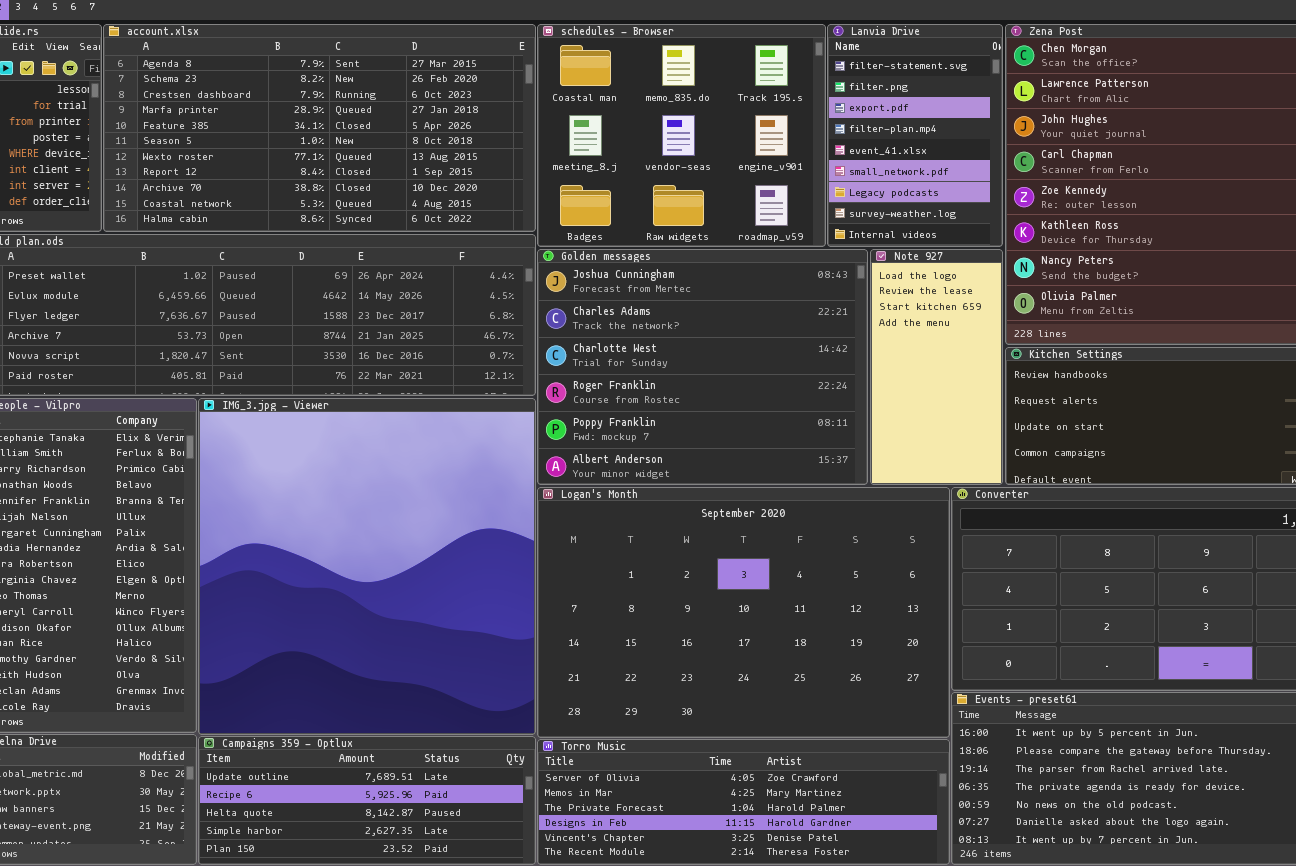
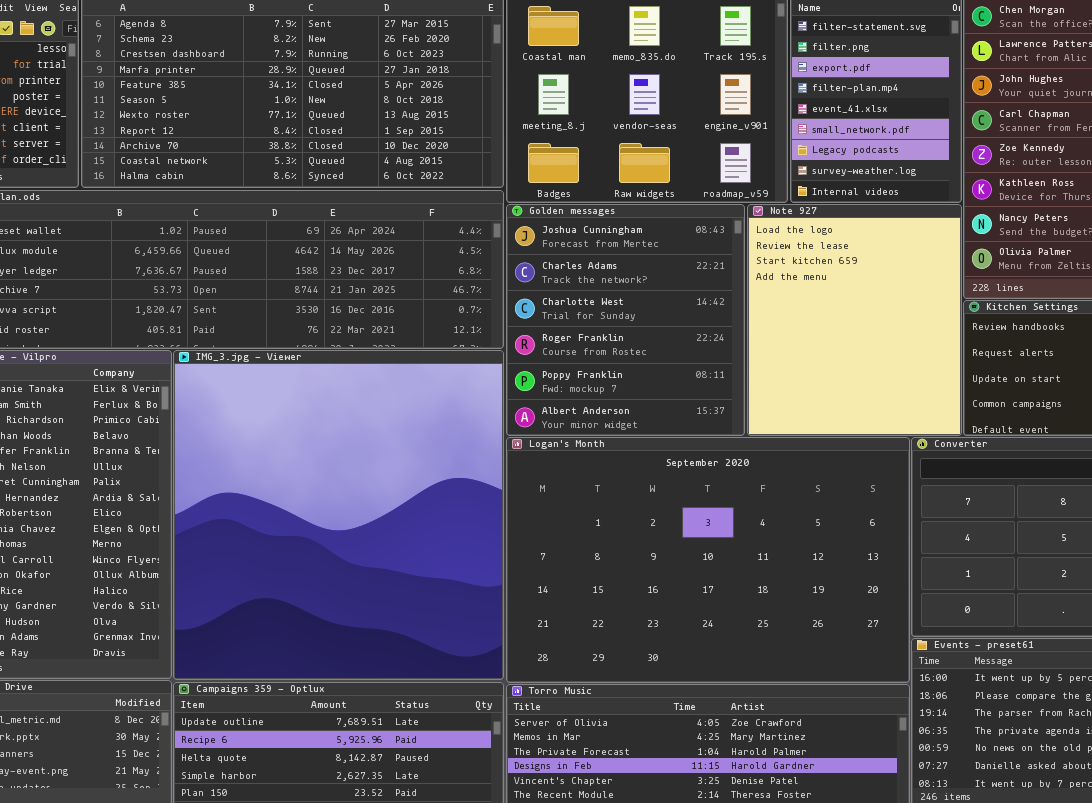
Golden messages: [537,249,868,485] -> [506,204,745,436], resized
Note 927: [870,249,1003,485] -> [747,204,962,436], resized

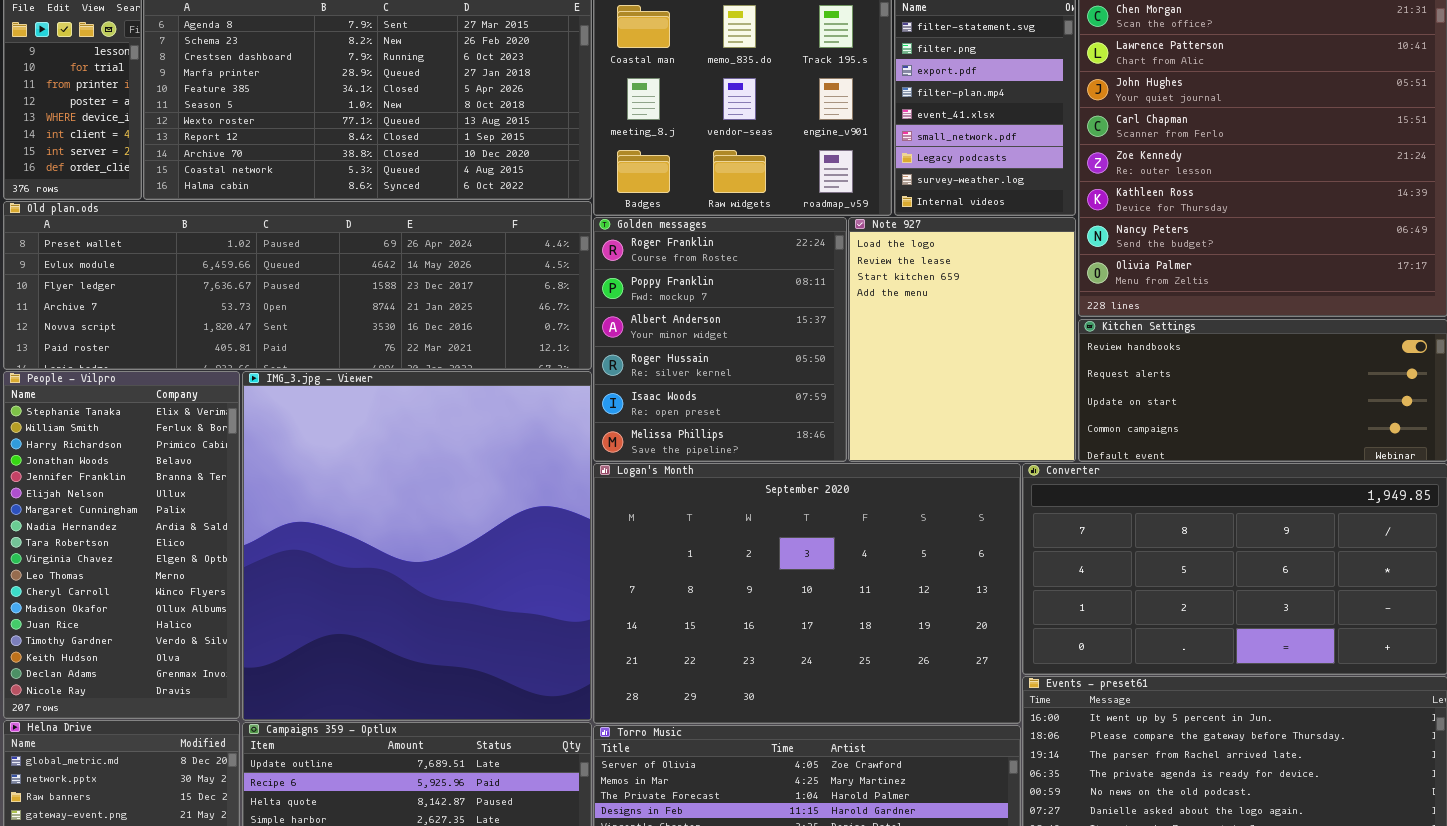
Golden messages: [506,204,745,436] -> [593,217,847,462], scrolled down 3 rows

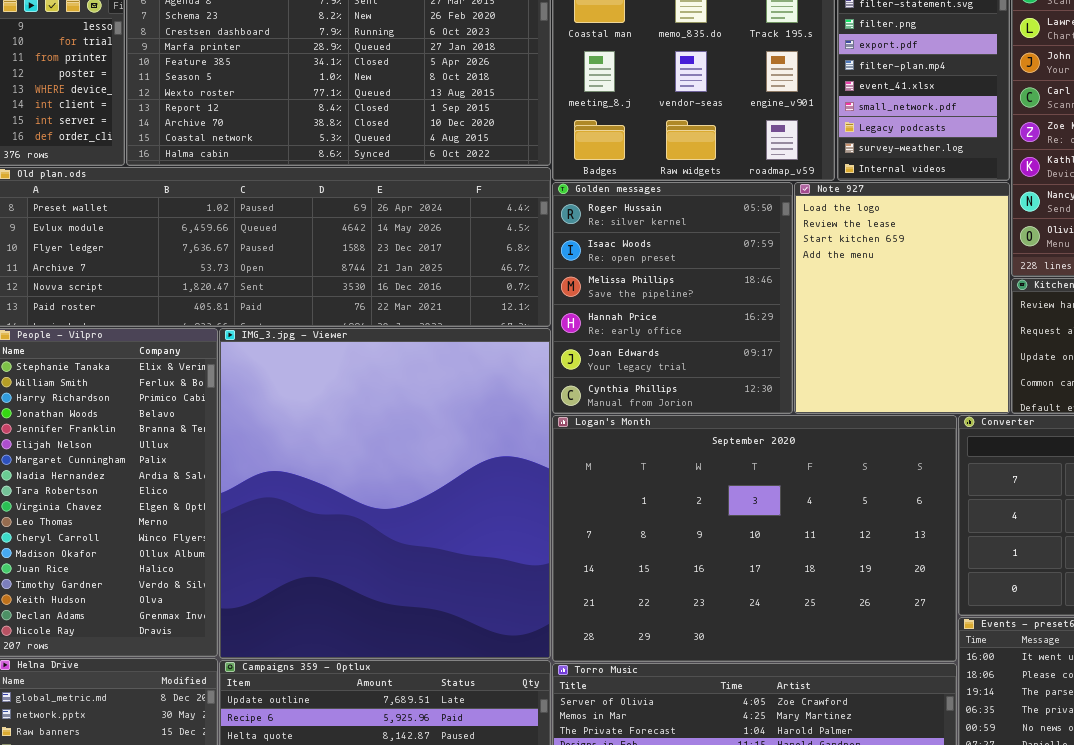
Golden messages: [593,217,847,462] -> [552,182,793,414], scrolled down 3 rows

